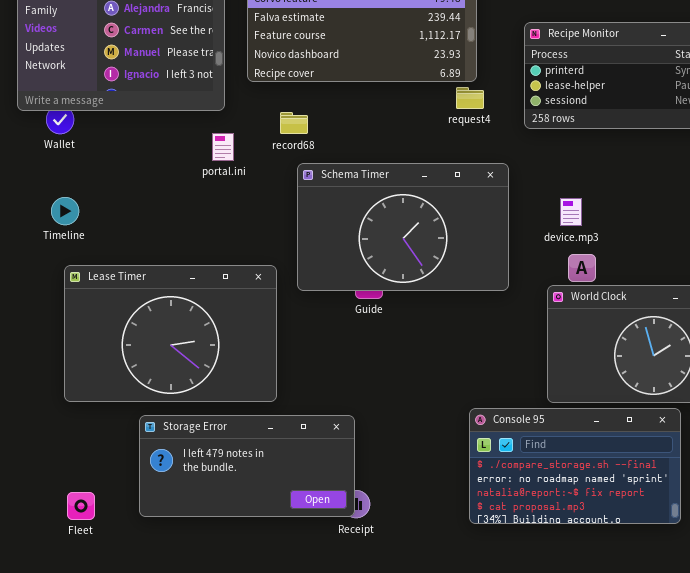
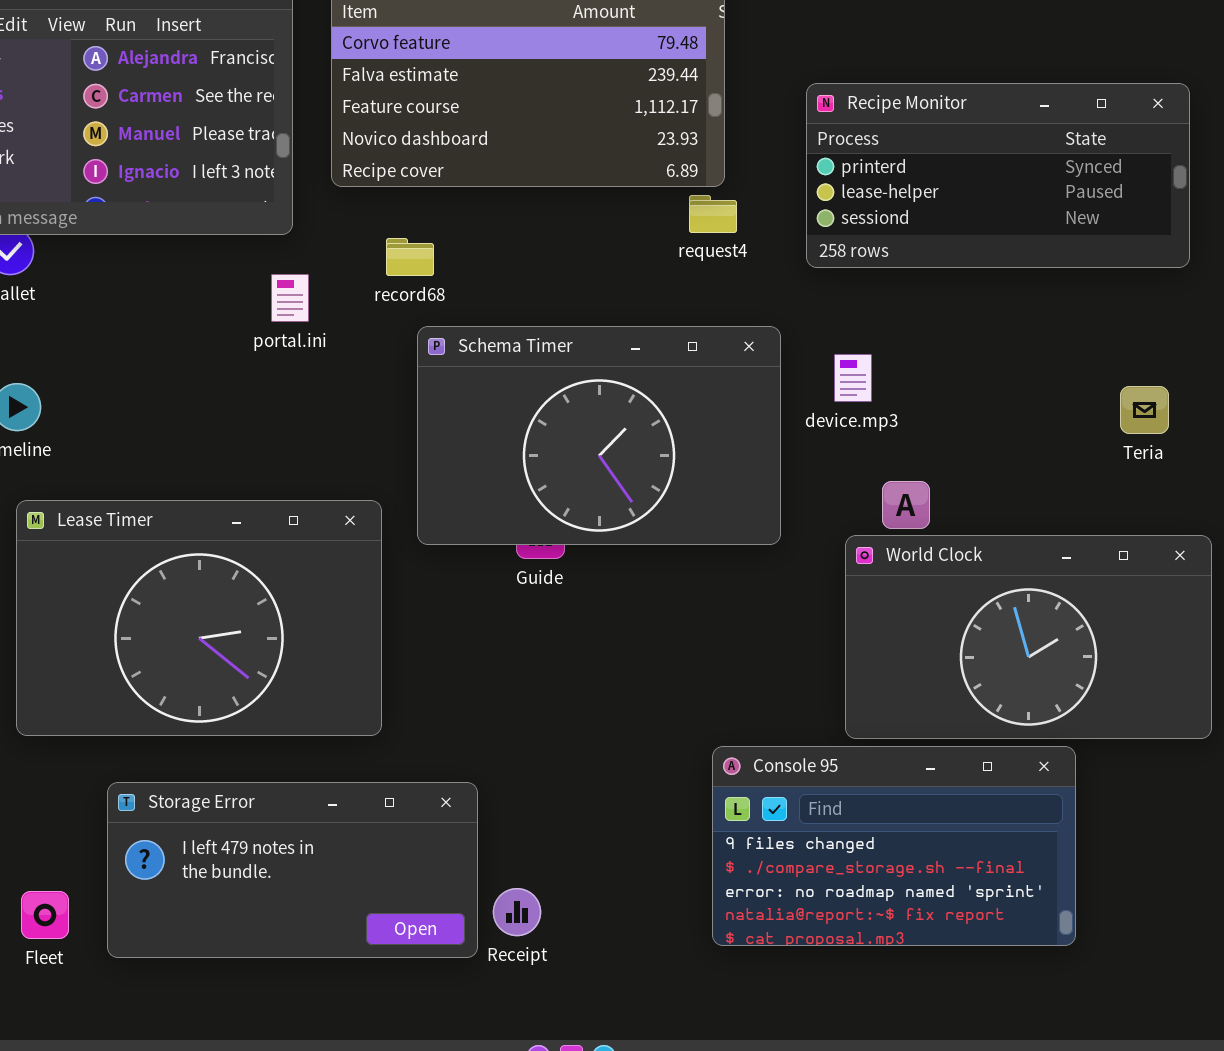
device.mp3: [560,198,582,226] -> [834,354,872,402], moved
Console 95: [469,408,681,524] -> [712,746,1076,946], scrolled up 1 row
Storage Error: [139,415,355,517] -> [107,782,478,958], moved

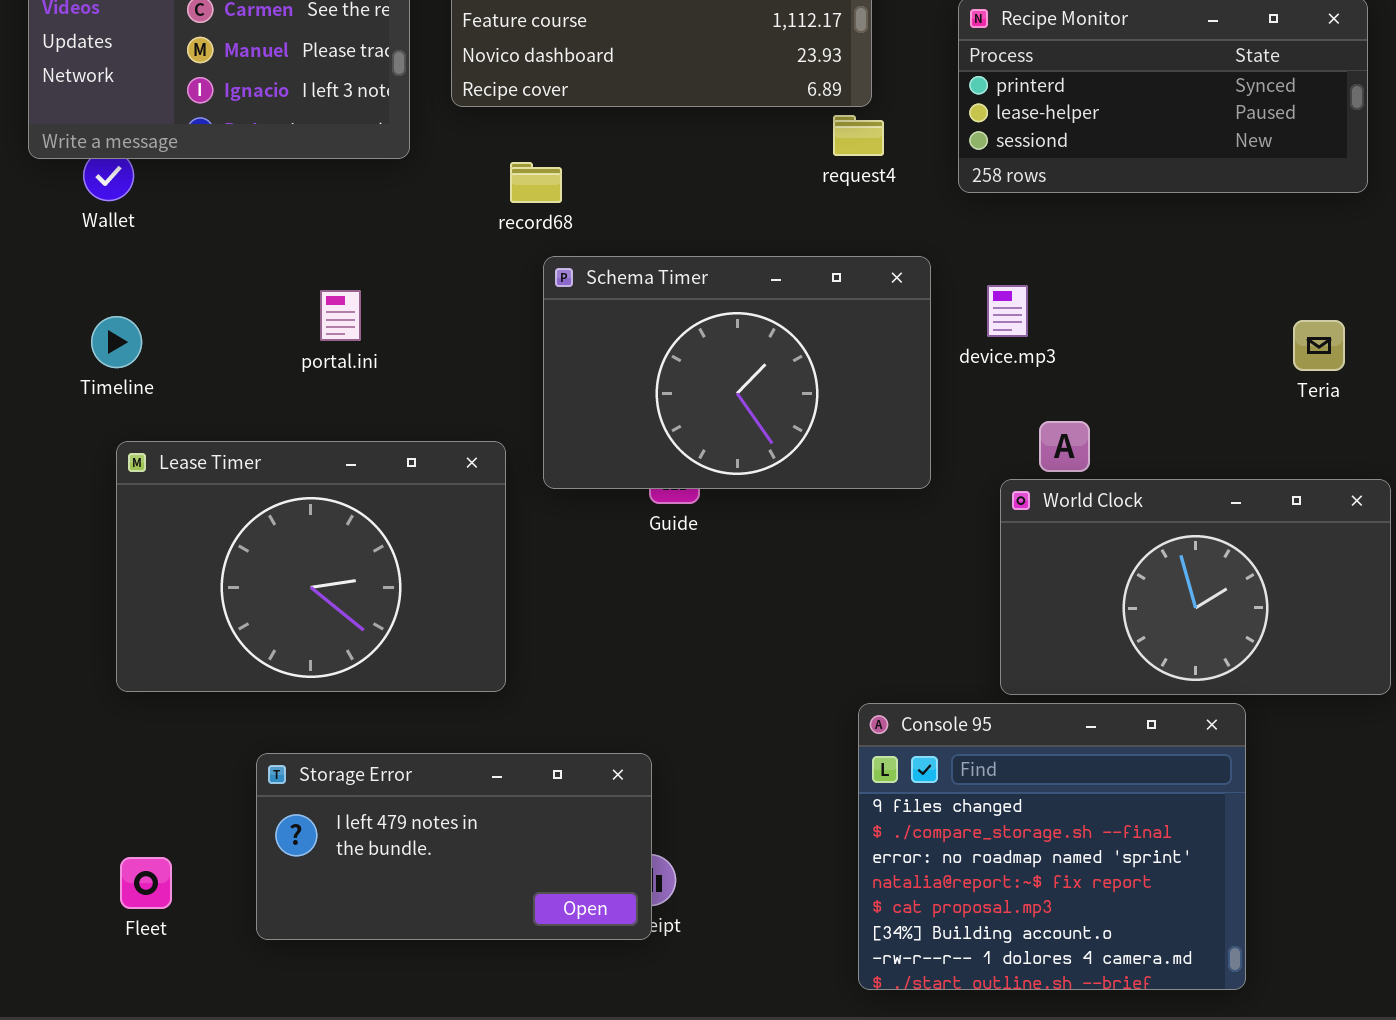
portal.ini: [271,274,309,322] -> [320,290,361,341], moved
Console 95: [712,746,1076,946] -> [858,703,1246,990], resized
Storage Error: [107,782,478,958] -> [256,753,652,940], moved

